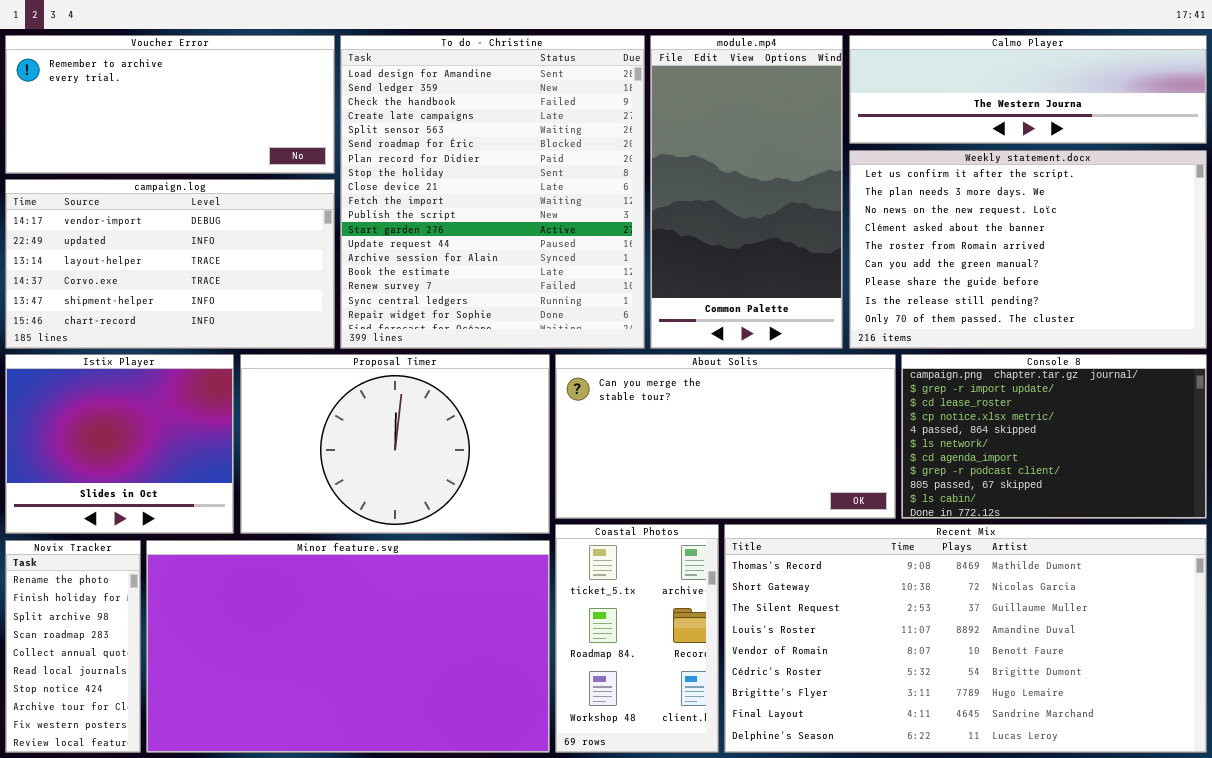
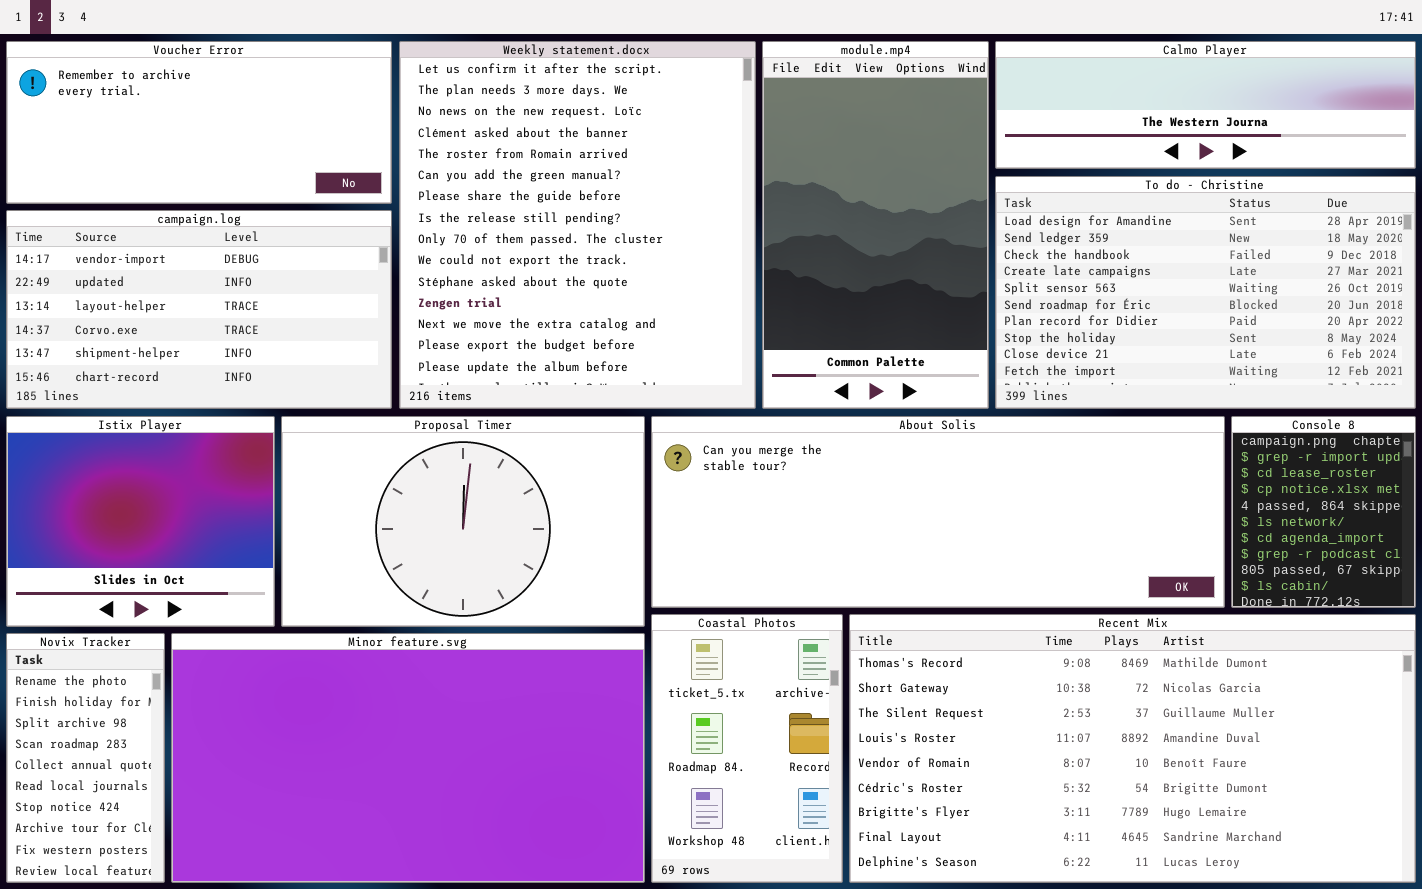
To do - Christine: [340,35,645,349] -> [995,176,1416,409], moved, resized
Weekly statement.docx: [849,150,1207,349] -> [399,41,756,409], moved, resized
About Solis: [555,354,896,519] -> [651,416,1225,608], resized
Console 8: [901,354,1207,519] -> [1231,416,1416,608], resized

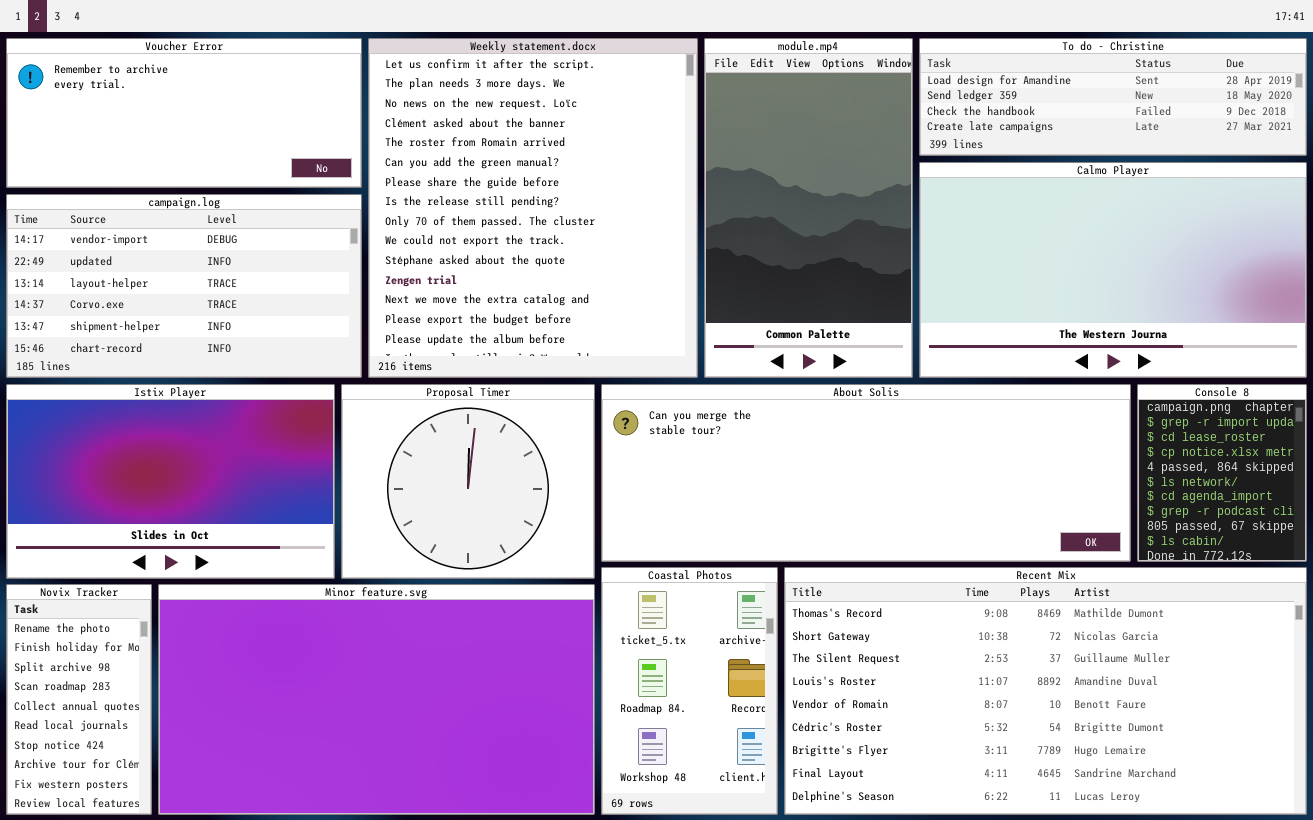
Calmo Player: [995,41,1416,169] -> [919,162,1307,378], moved, resized
To do - Christine: [995,176,1416,409] -> [919,38,1307,156], moved, resized
Istix Player: [6,416,275,627] -> [6,384,335,579], resized
Proposal Timer: [281,416,645,627] -> [341,384,595,579], resized

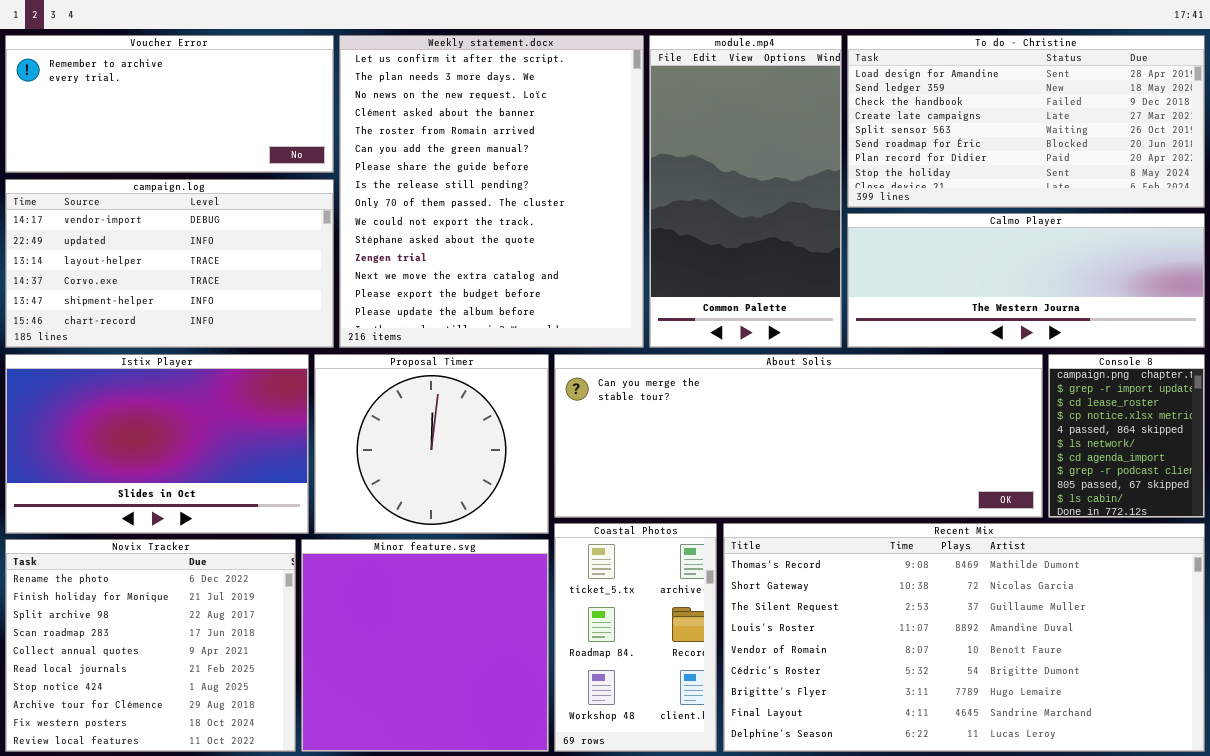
To do - Christine: [919,38,1307,156] -> [847,35,1205,208], resized
Calmo Player: [919,162,1307,378] -> [847,213,1205,348], resized
Novix Tracker: [6,584,152,815] -> [5,539,296,752], resized
Minor feature.svg: [158,584,595,815] -> [301,539,549,752], resized

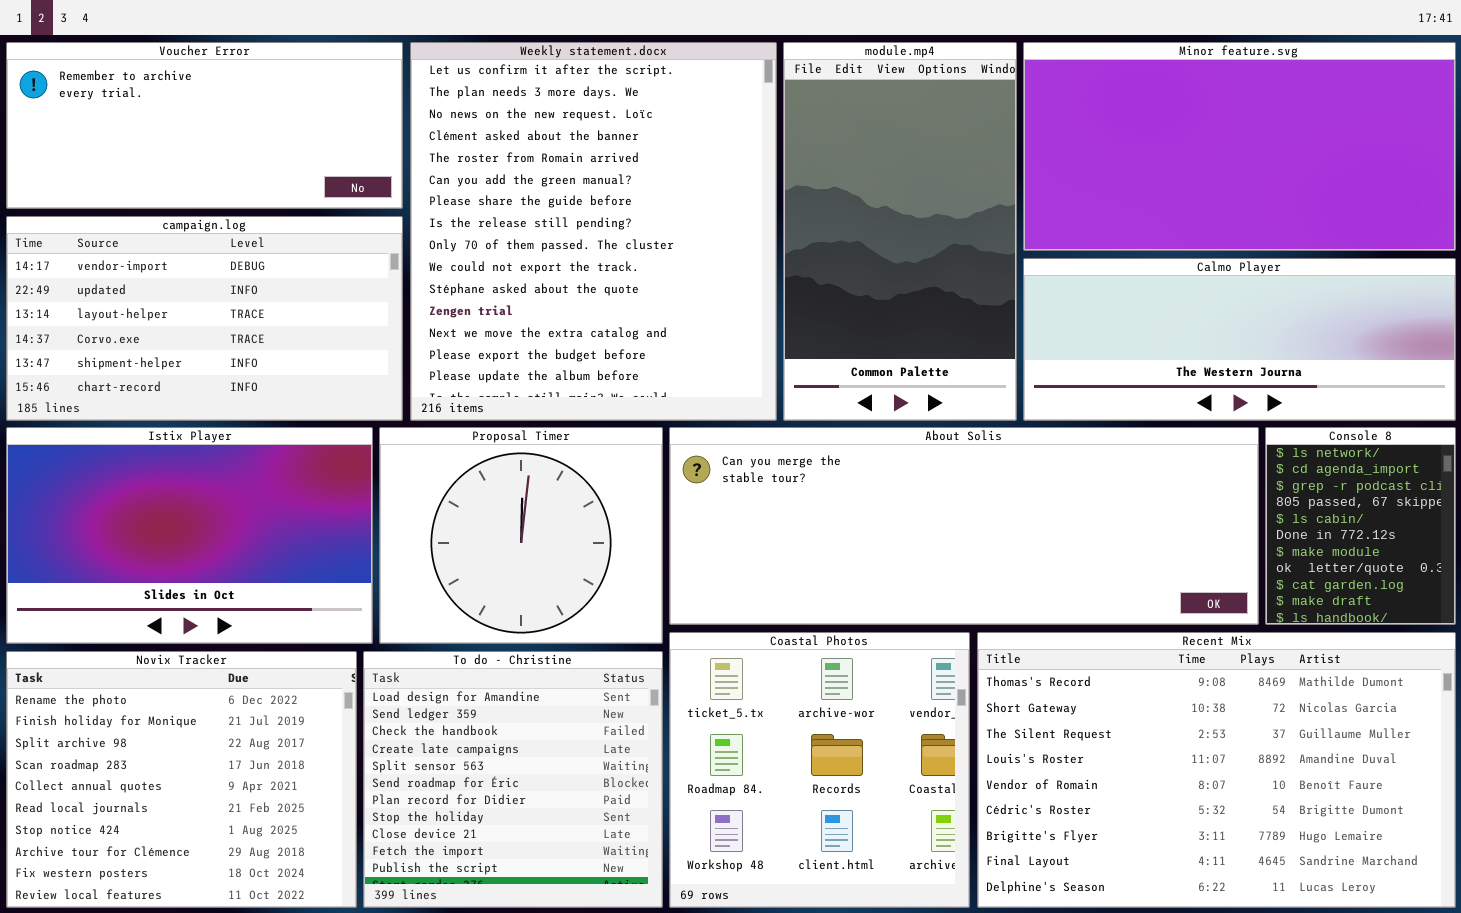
To do - Christine: [847,35,1205,208] -> [363,651,663,908], moved, resized
Console 8: [1048,354,1205,518] -> [1265,427,1456,625], scrolled down 5 rows
Coastal Photos: [554,523,717,752] -> [669,632,970,908], resized
Recent Mix: [723,523,1205,752] -> [977,632,1456,908], resized
Minor feature.svg: [301,539,549,752] -> [1023,42,1456,251], moved, resized

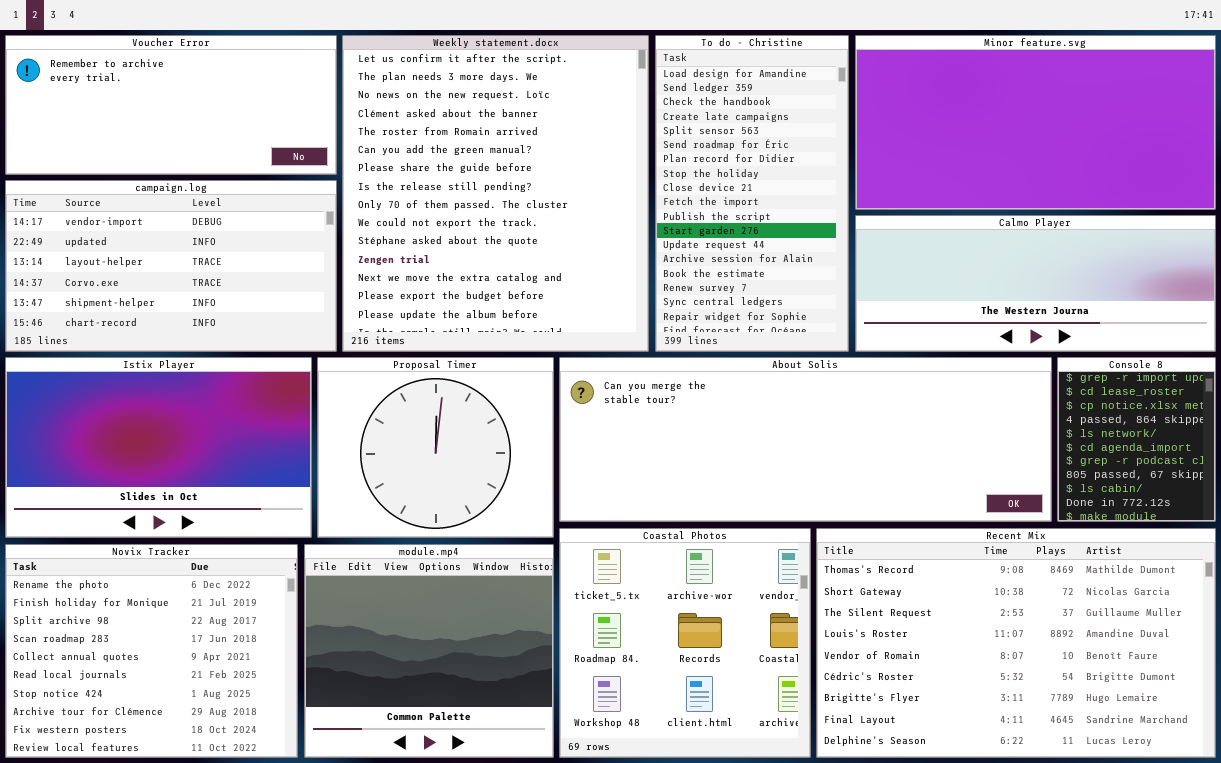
module.mp4: [783,42,1017,421] -> [304,544,554,758], moved, resized
Console 8: [1265,427,1456,625] -> [1057,357,1216,522], scrolled up 4 rows
To do - Christine: [363,651,663,908] -> [655,35,849,352], moved, resized

